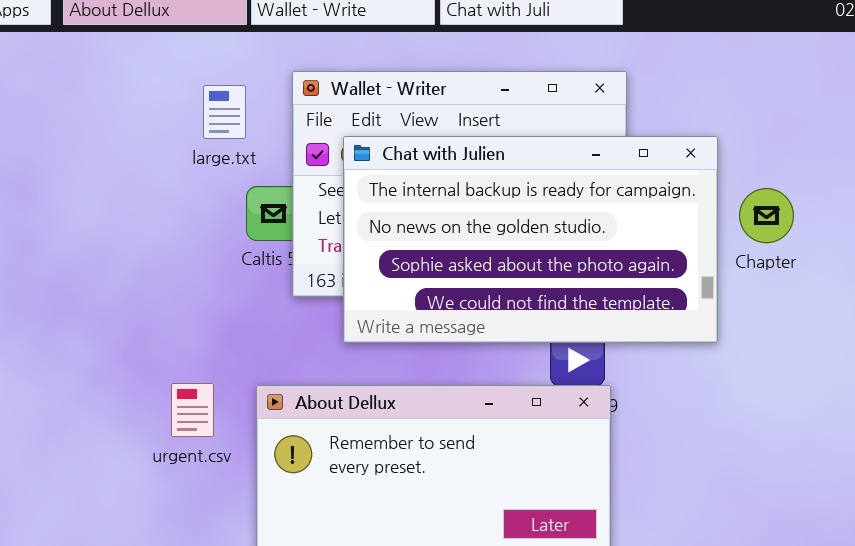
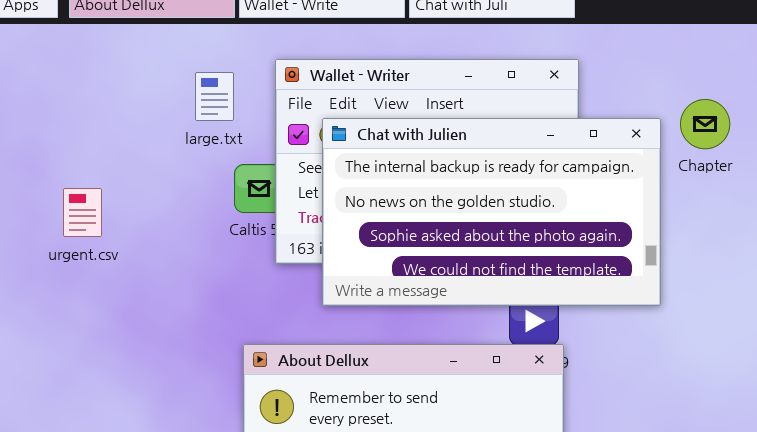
Chapter: [739,188,794,243] -> [680,99,730,149], moved
urgent.csv: [171,383,214,437] -> [63,188,102,237], moved

